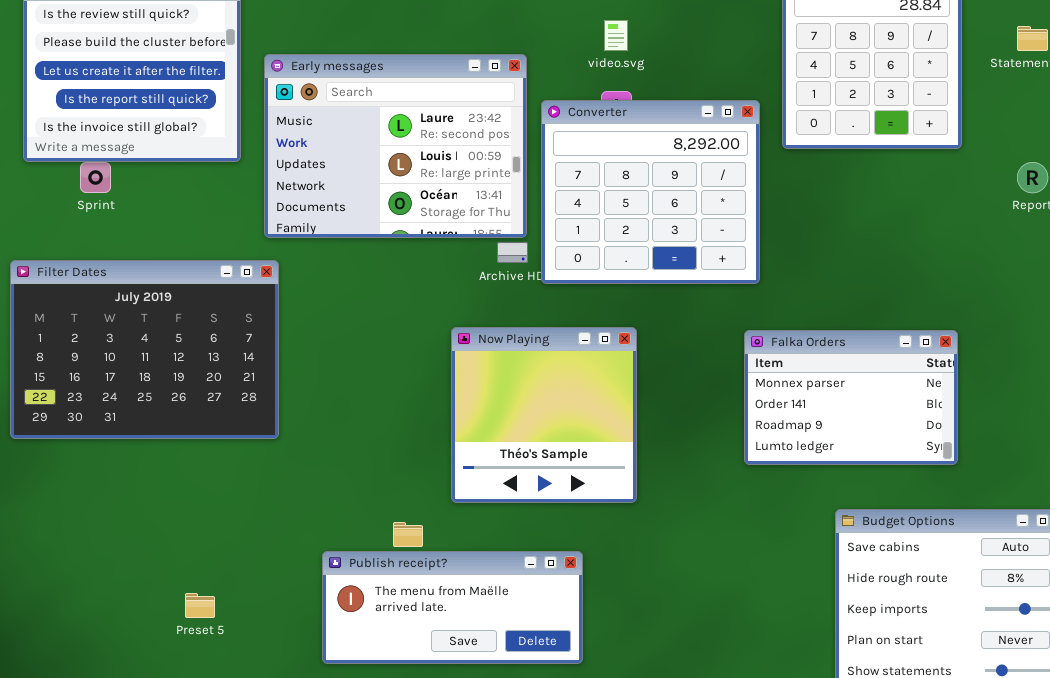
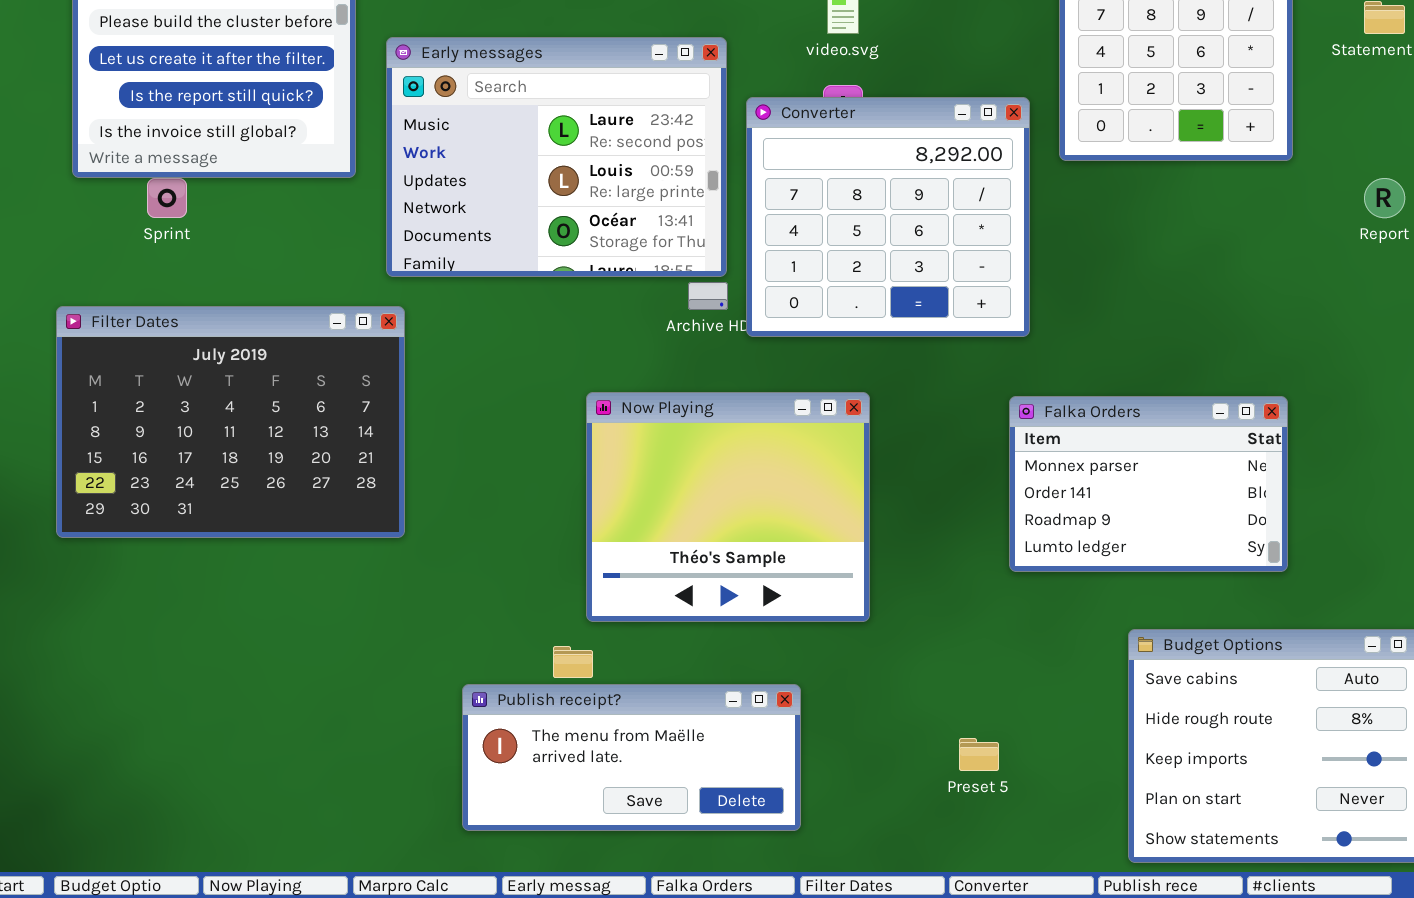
Now Playing: [451,327,637,503] -> [586,392,870,622], resized
Preset 5: [185,593,215,618] -> [959,738,999,771], moved

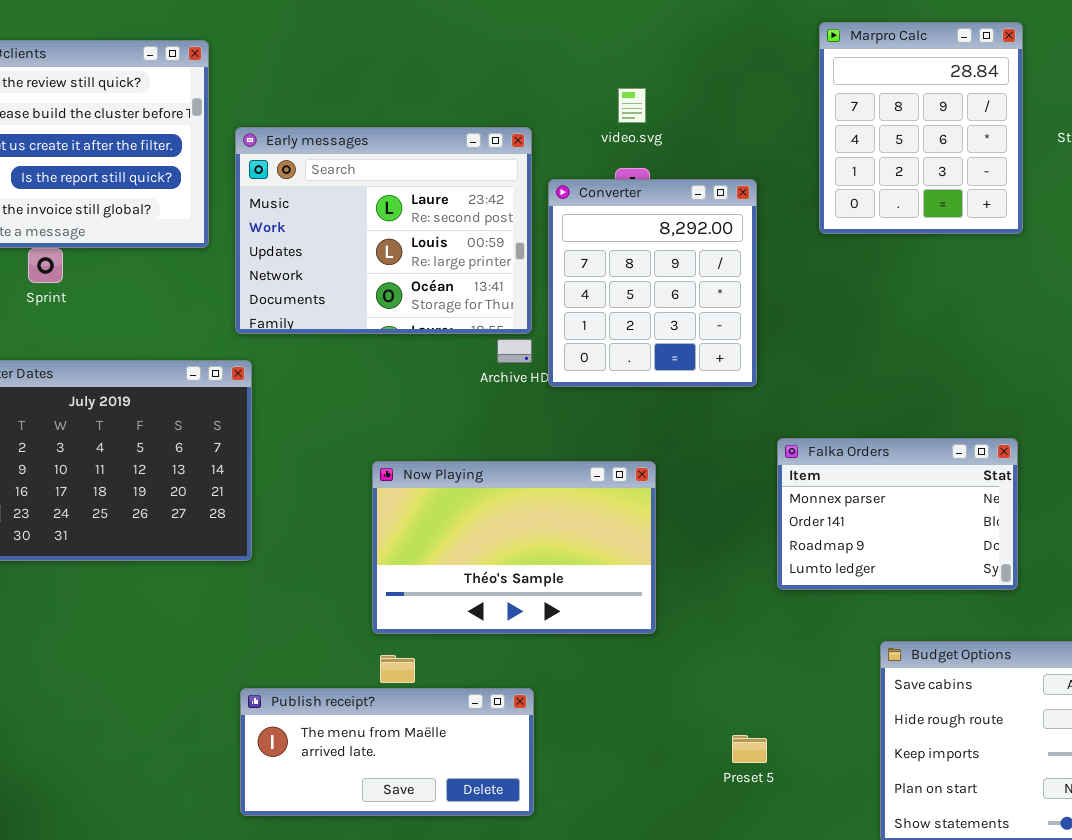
Converter: [746,97,1030,337] -> [548,179,757,387], resized
Now Playing: [586,392,870,622] -> [372,461,656,634], resized
Publish receipt?: [462,684,801,831] -> [240,688,534,816], moved

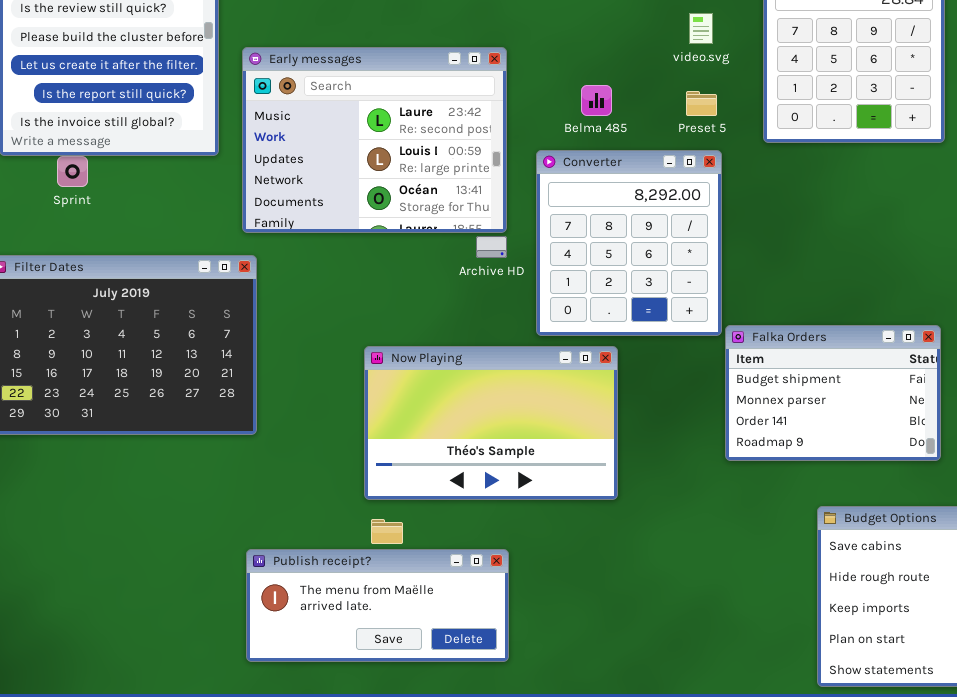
video.svg: [618,88,646,123] -> [689,13,713,44], moved
Converter: [548,179,757,387] -> [536,150,722,336], moved
Falka Orders: [777,438,1018,590] -> [725,325,941,461], scrolled up 1 row
Preset 5: [732,735,767,763] -> [686,91,717,116], moved

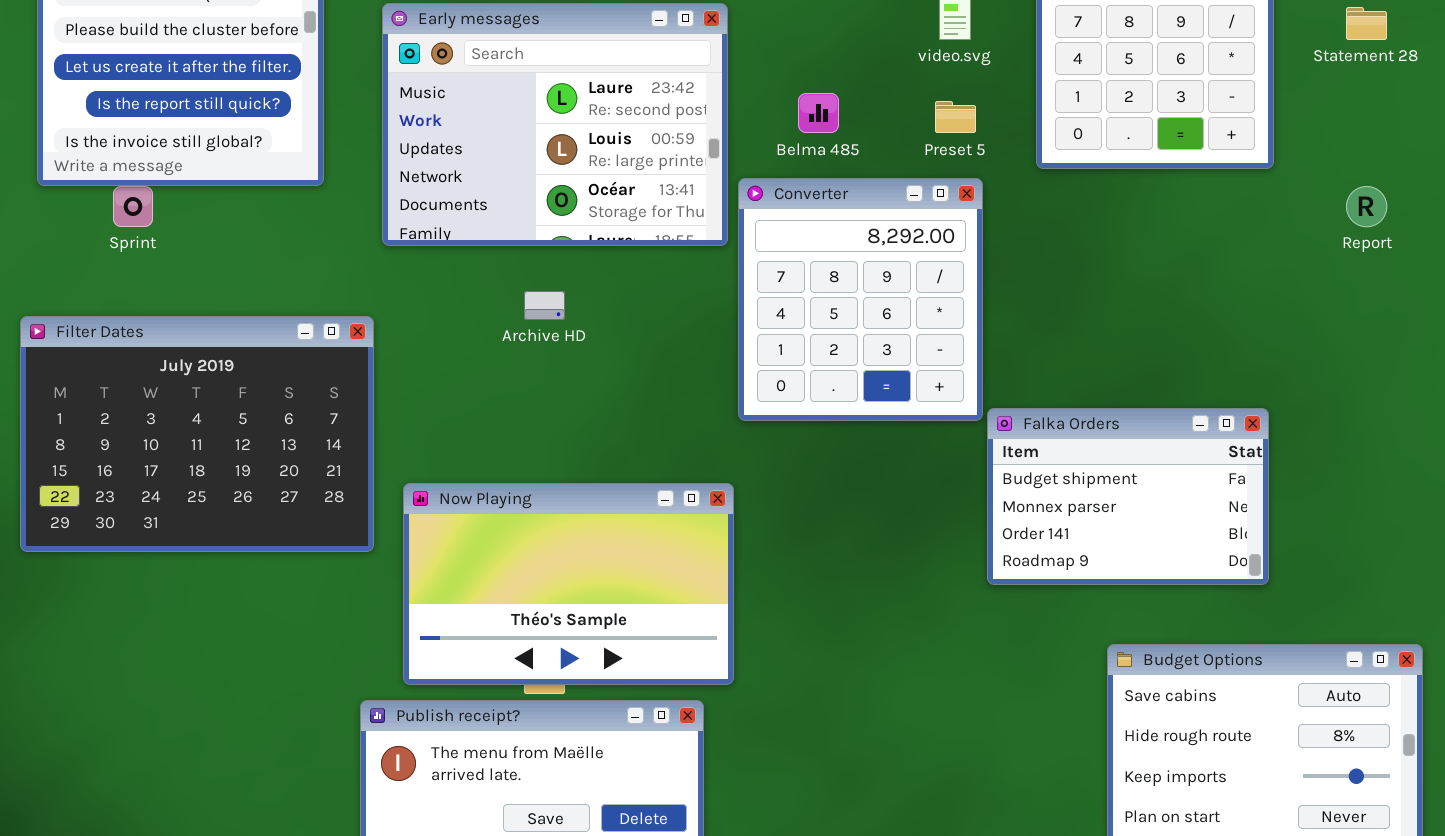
Early messages: [242,47,507,233] -> [382,3,728,246], moved
Archive HD: [476,236,507,258] -> [524,291,565,320], moved
Now Playing: [364,346,618,500] -> [403,483,734,685], moved

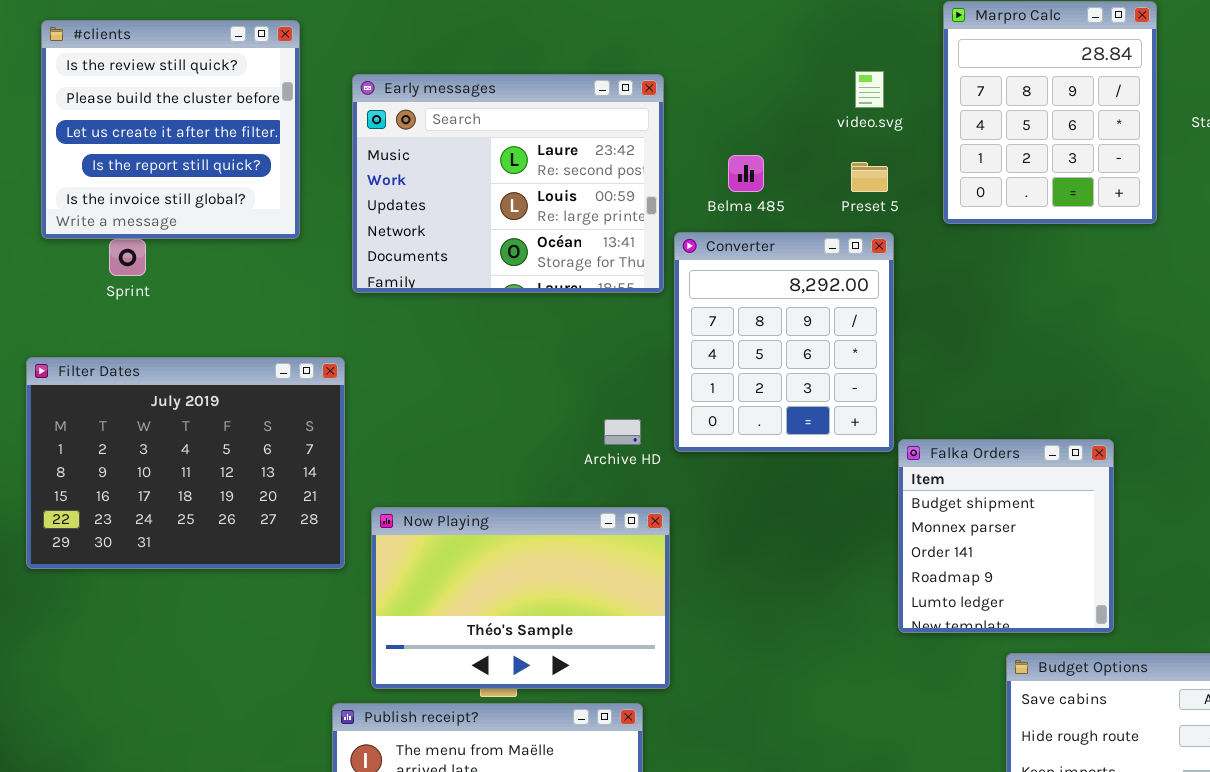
Archive HD: [524,291,565,320] -> [604,419,641,445], moved
Falka Orders: [987,408,1269,585] -> [898,439,1114,633], resized

